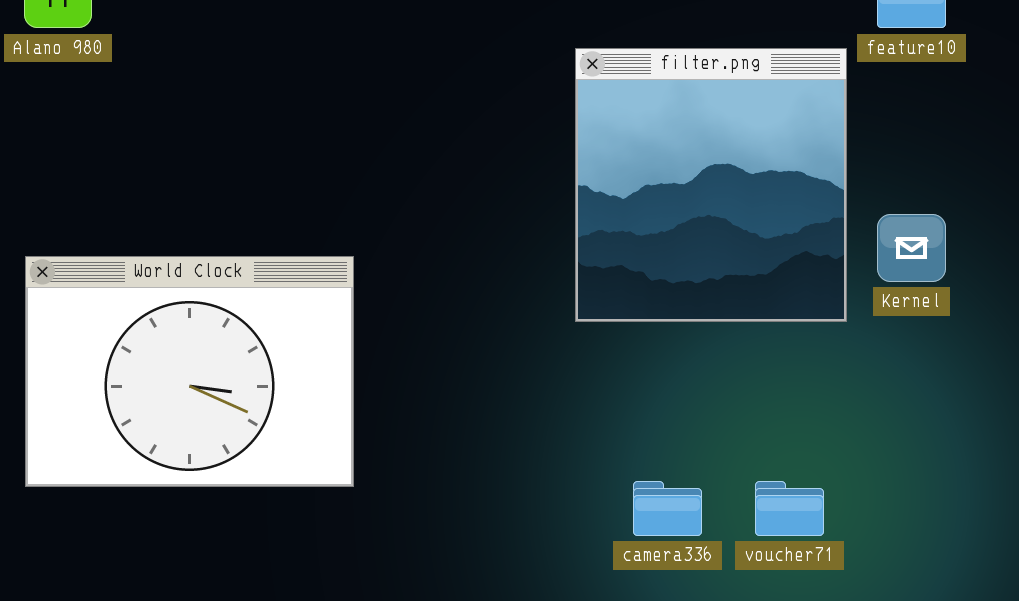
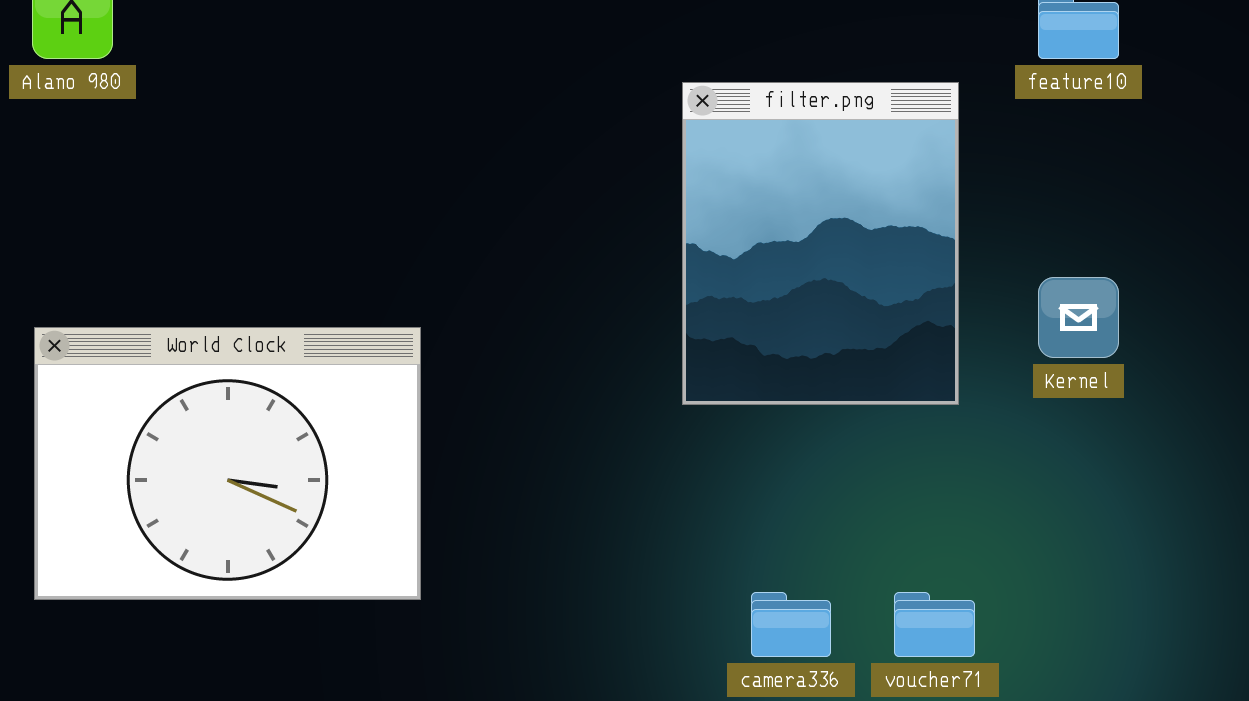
filter.png: [575,48,847,322] -> [682,82,959,405], resized

